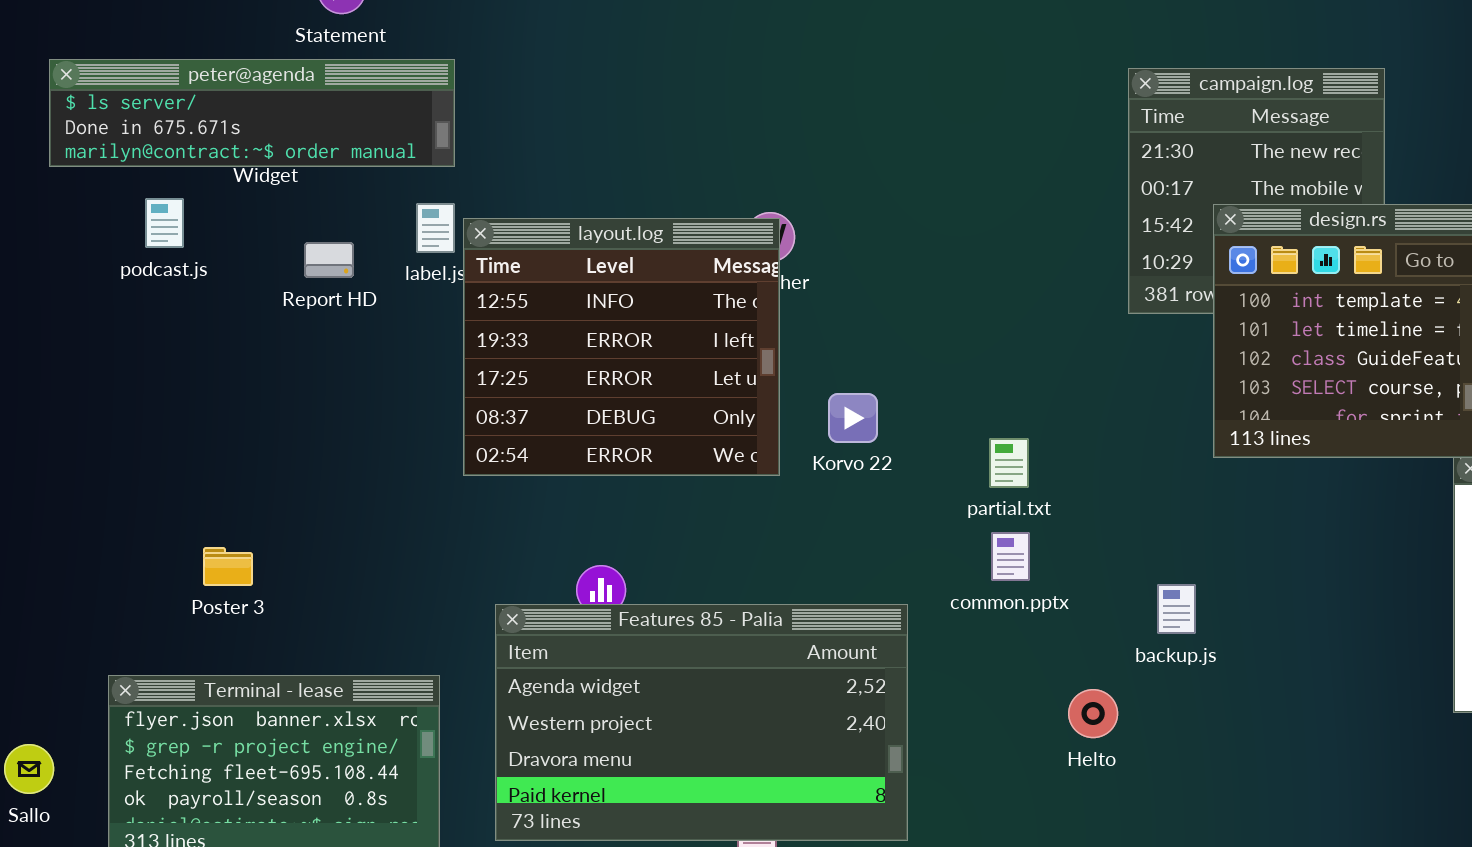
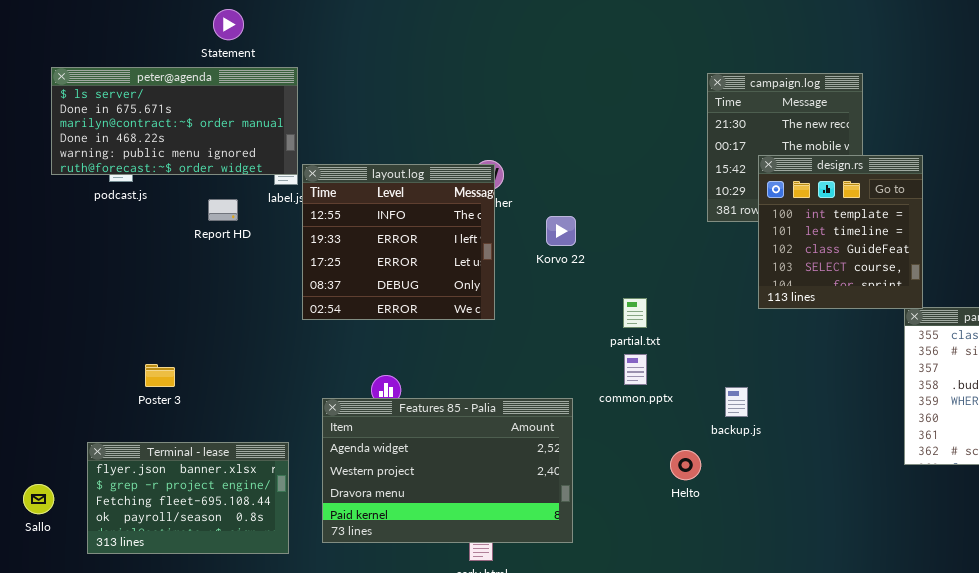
peter@agenda: [49,59,455,167] -> [51,67,298,175], resized
Report HD: [304,242,354,278] -> [208,199,238,221], moved
Korvo 22: [828,393,878,443] -> [546,216,576,246], moved

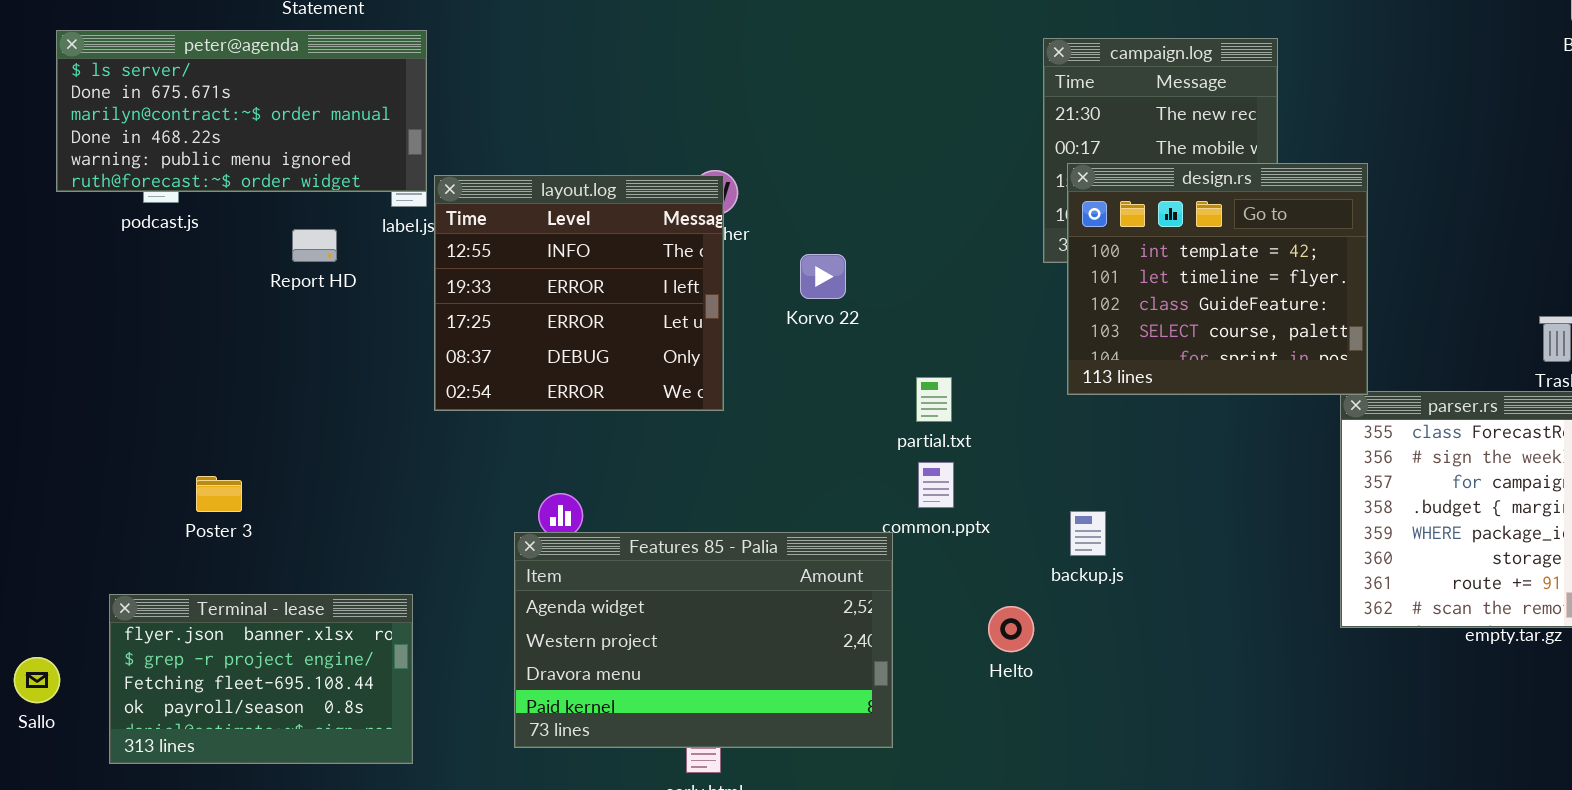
design.rs: [758,155,923,309] -> [1067,163,1368,395], resized
Features 85 - Palia: [322,398,573,543] -> [514,532,893,748], moved

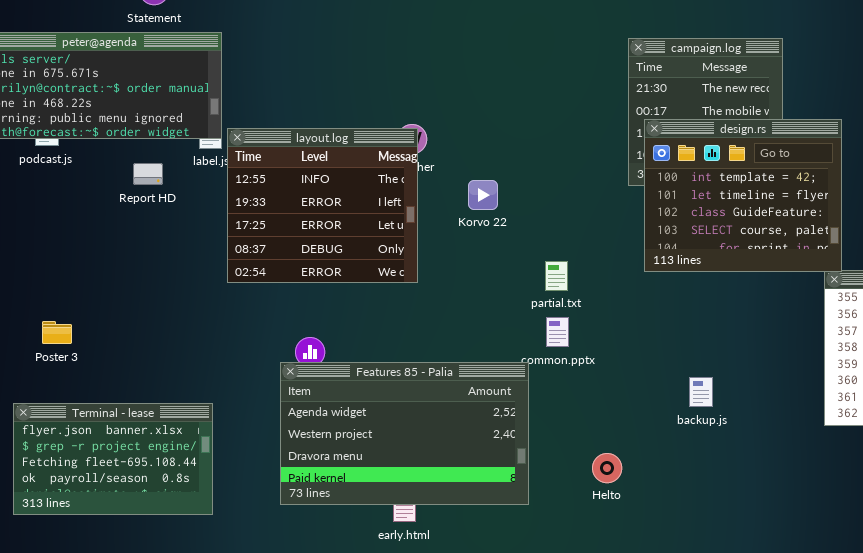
Poster 3: [196,476,242,512] -> [42,321,72,344], moved
backup.js: [1070,511,1106,556] -> [689,377,713,407], moved
Helto: [988,606,1034,652] -> [592,453,622,483], moved

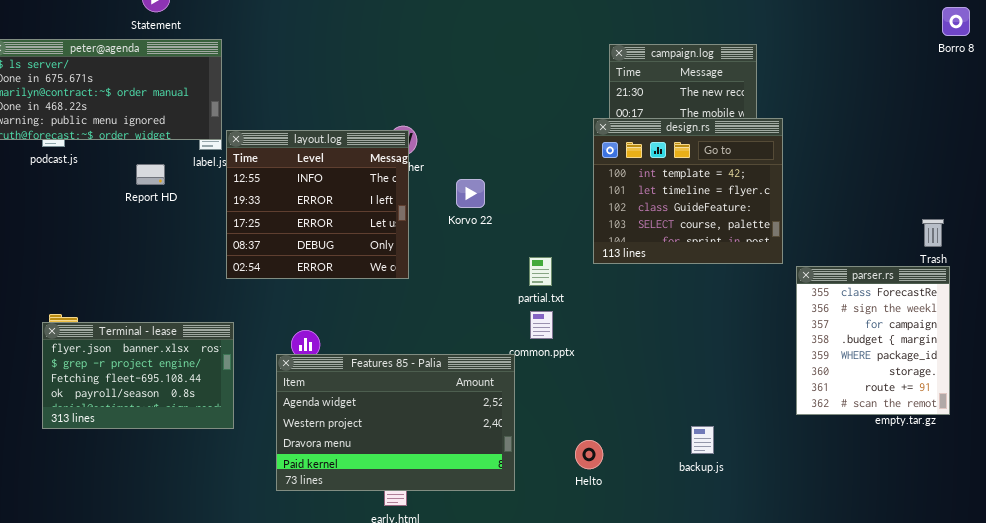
design.rs: [644,119,842,272] -> [593,118,783,264], moved
backup.js: [689,377,713,407] -> [691,426,714,454], moved
Terminal - lease: [13,403,213,515] -> [42,322,234,429], moved

